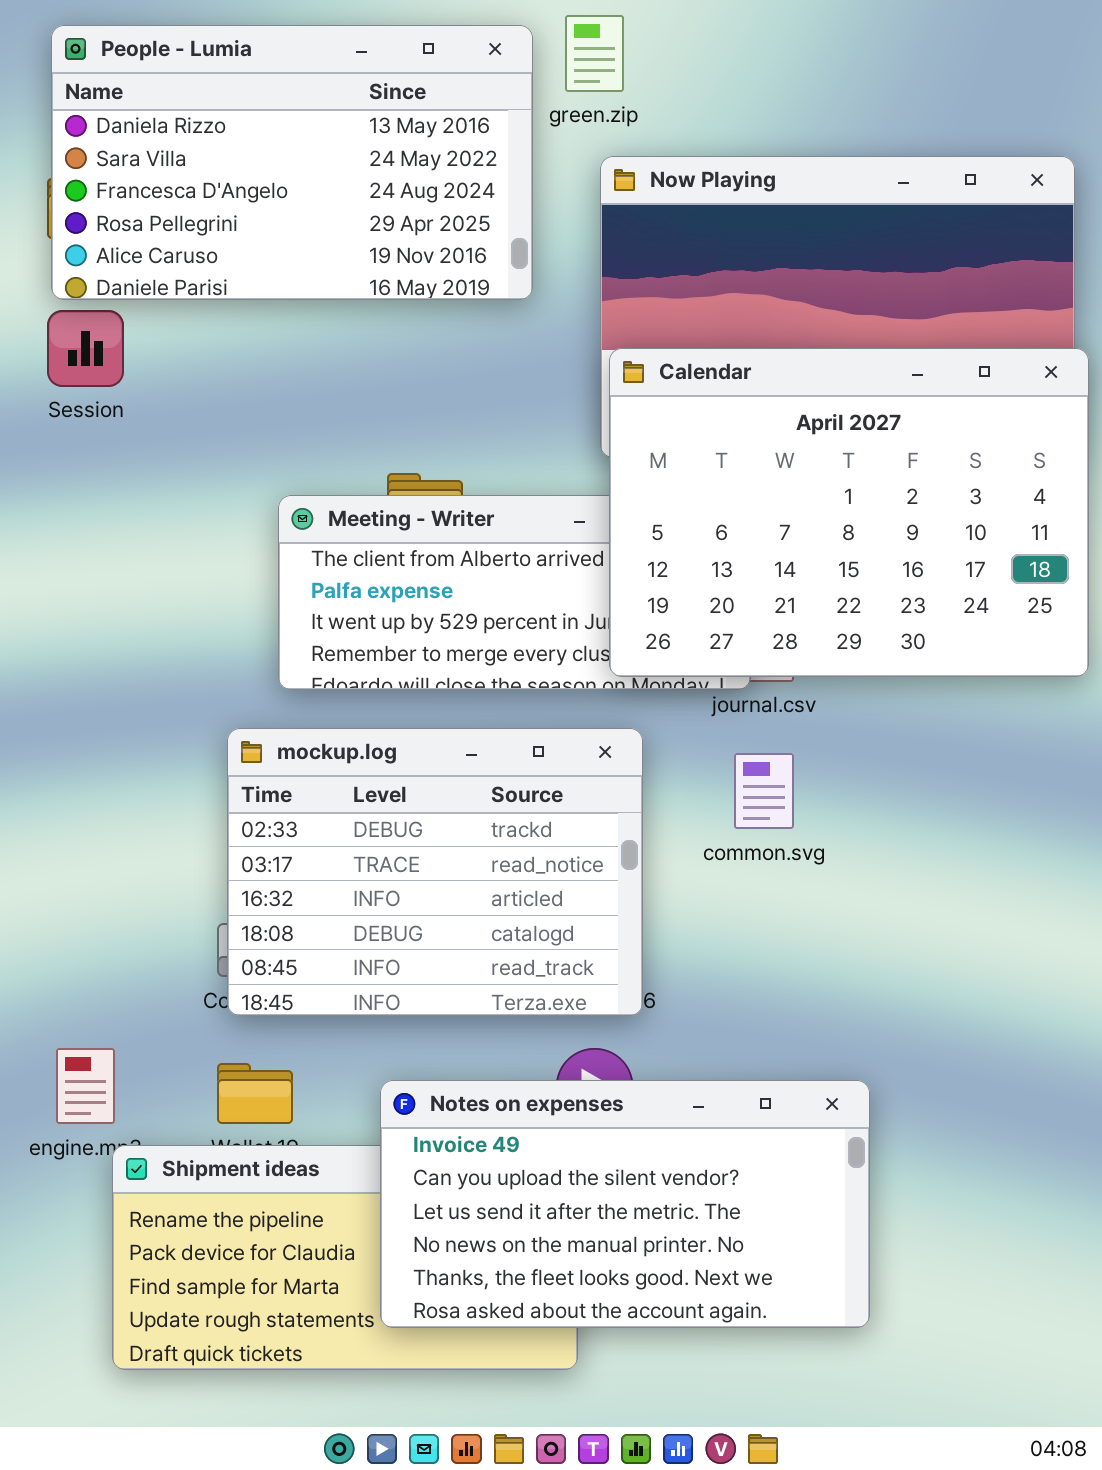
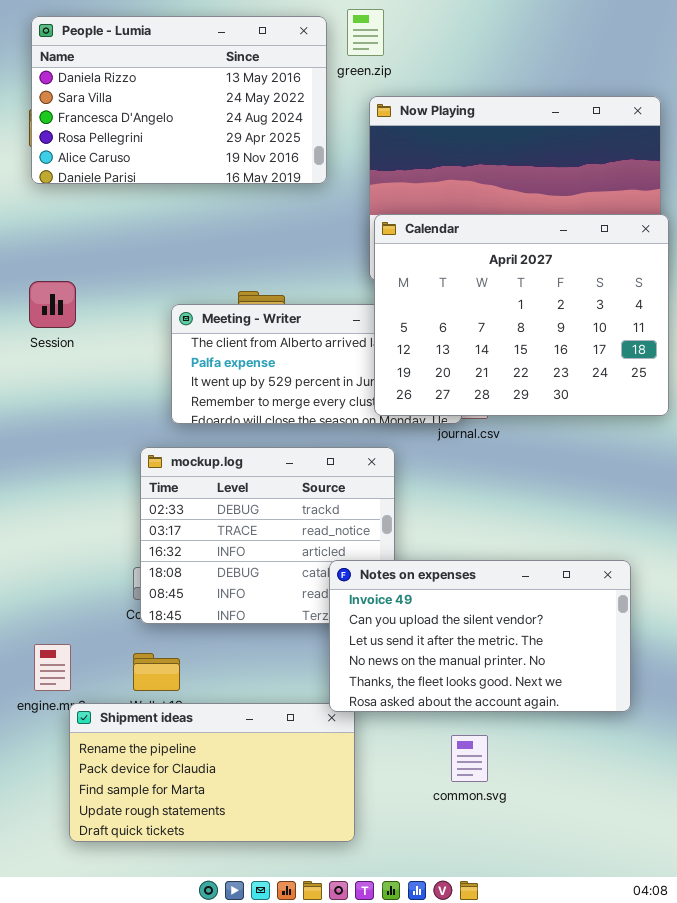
Session: [47,310,124,387] -> [29,281,76,328], moved
common.svg: [734,753,794,829] -> [451,735,488,782], moved
Notes on expenses: [380,1080,870,1328] -> [329,560,631,712], moved

